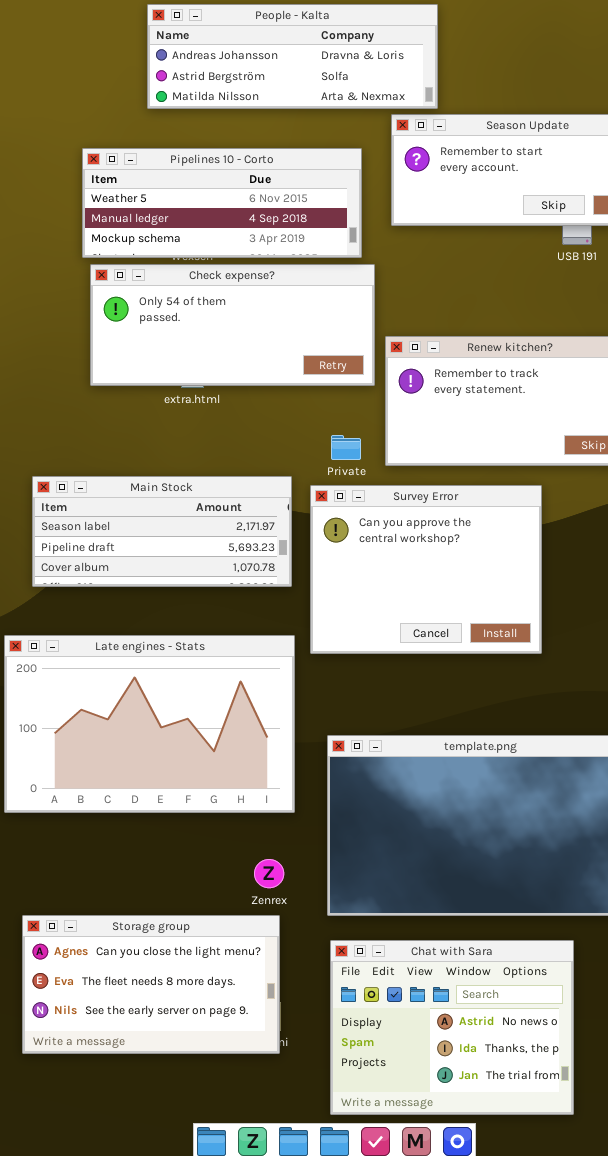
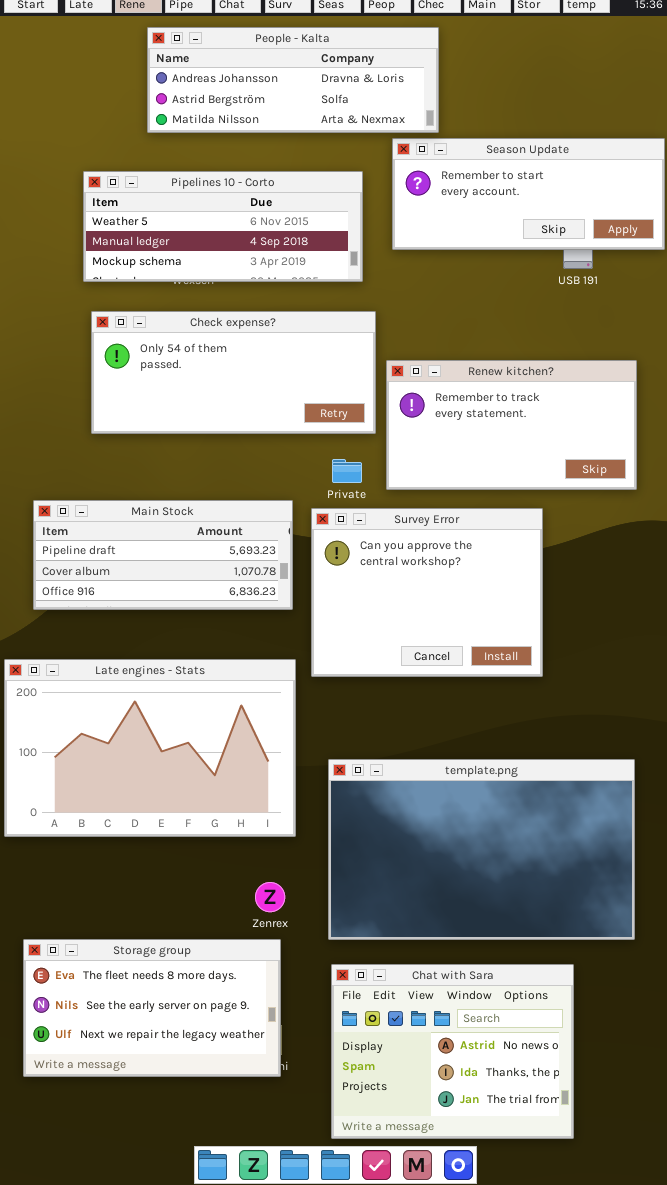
Check expense?: [90,264,375,386] -> [91,311,376,434], moved
Main Stock: [32,476,292,587] -> [33,500,293,610], scrolled down 1 row
Storage group: [22,915,280,1054] -> [23,939,281,1077], scrolled down 1 row

